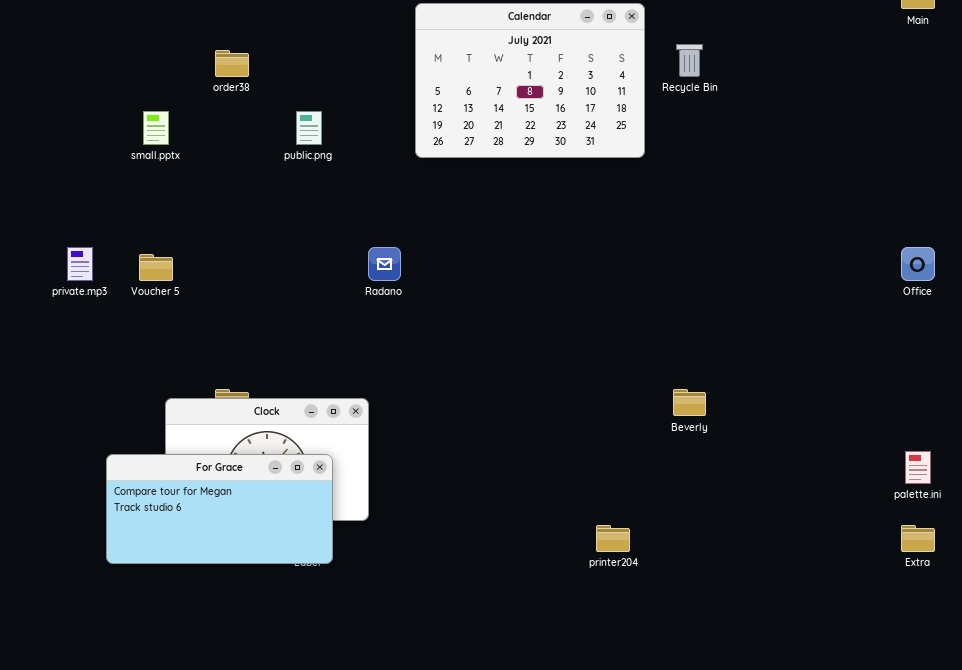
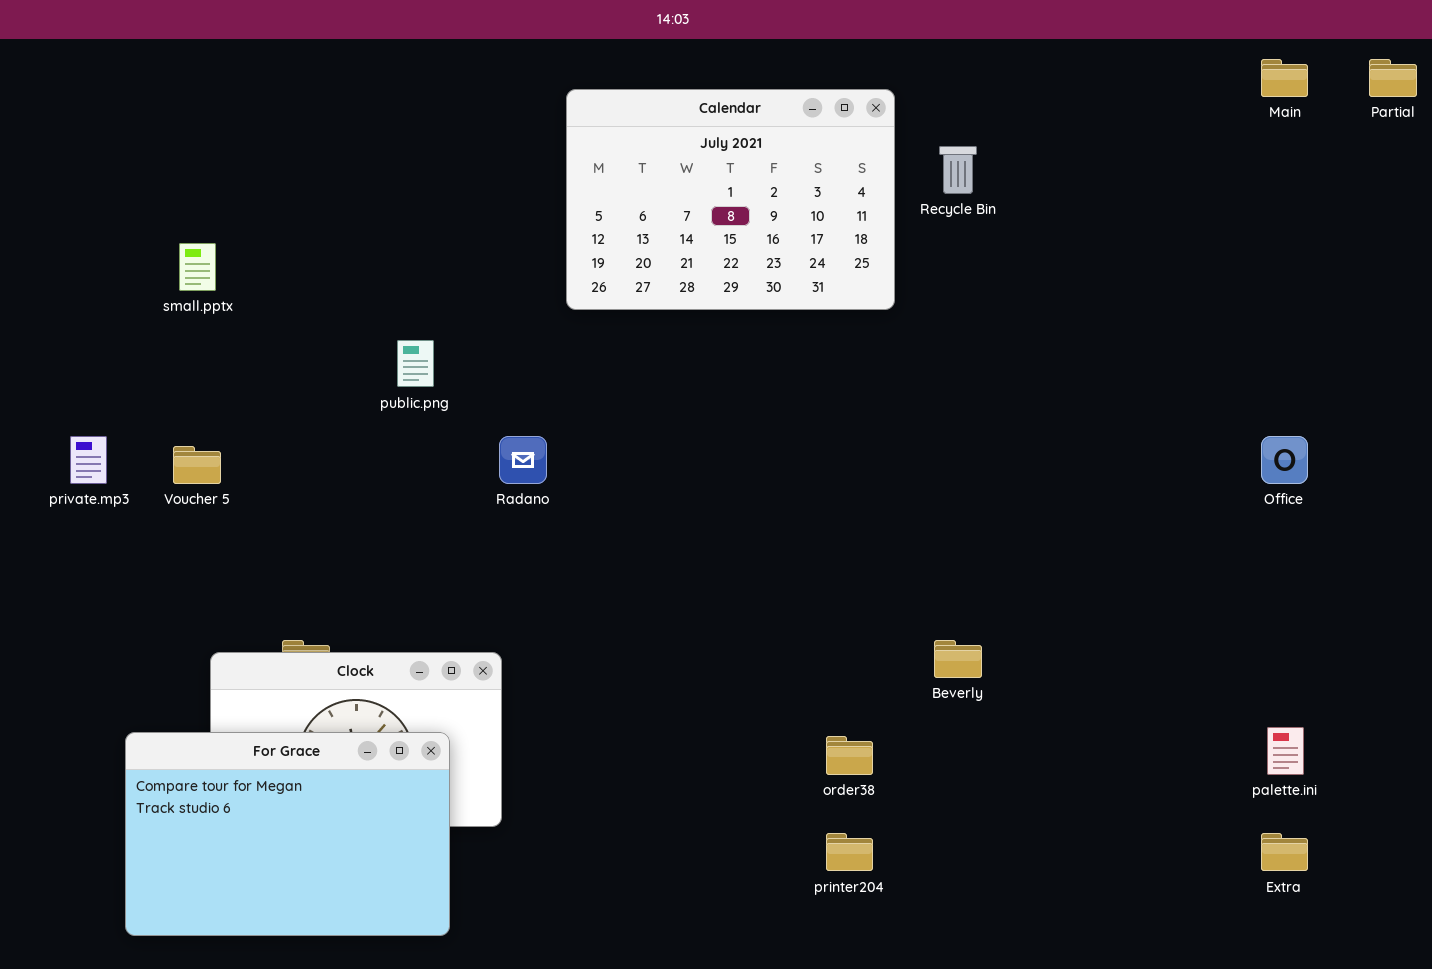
order38: [215,50,249,77] -> [826,736,873,775], moved
public.png: [296,111,322,145] -> [397,340,434,387], moved
For Grace: [106,454,333,564] -> [125,732,450,936], resized

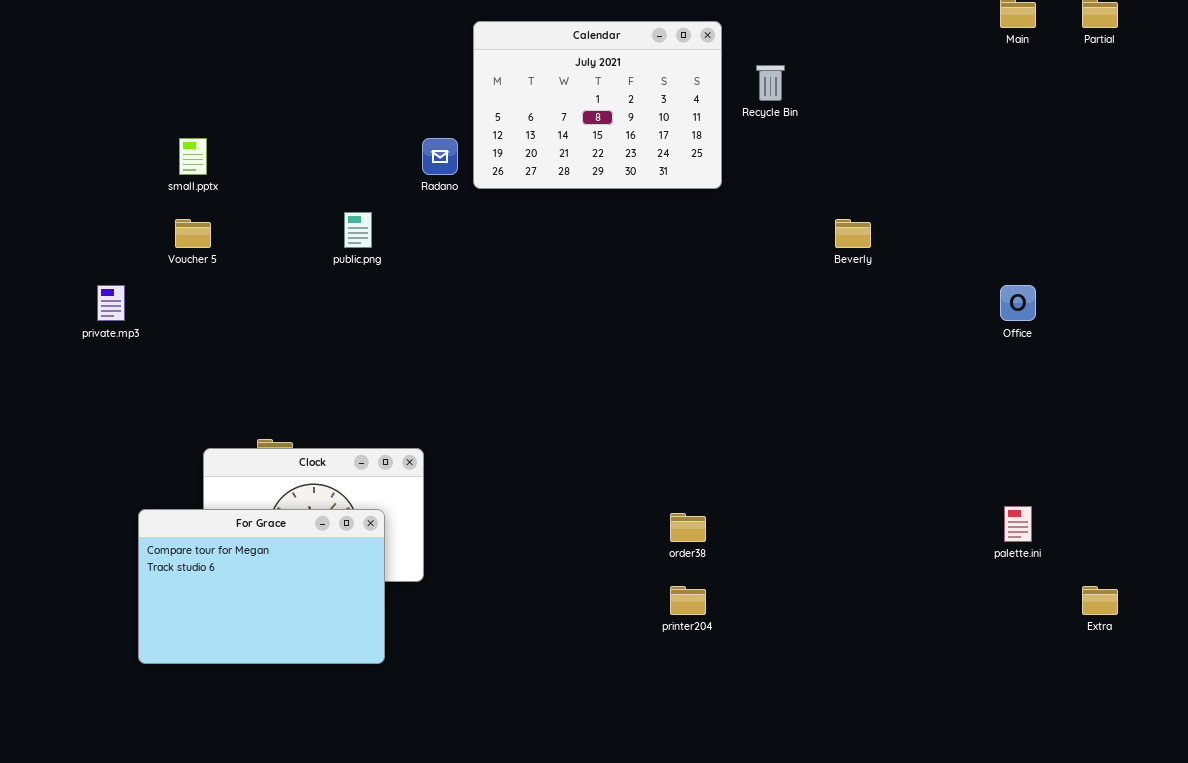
Radano: [499,436,547,484] -> [422,138,458,175], moved
Voucher 5: [173,446,221,484] -> [175,219,211,248], moved
Beverly: [934,640,982,678] -> [835,219,871,248], moved
Extra: [1261,833,1308,871] -> [1082,586,1118,615], moved

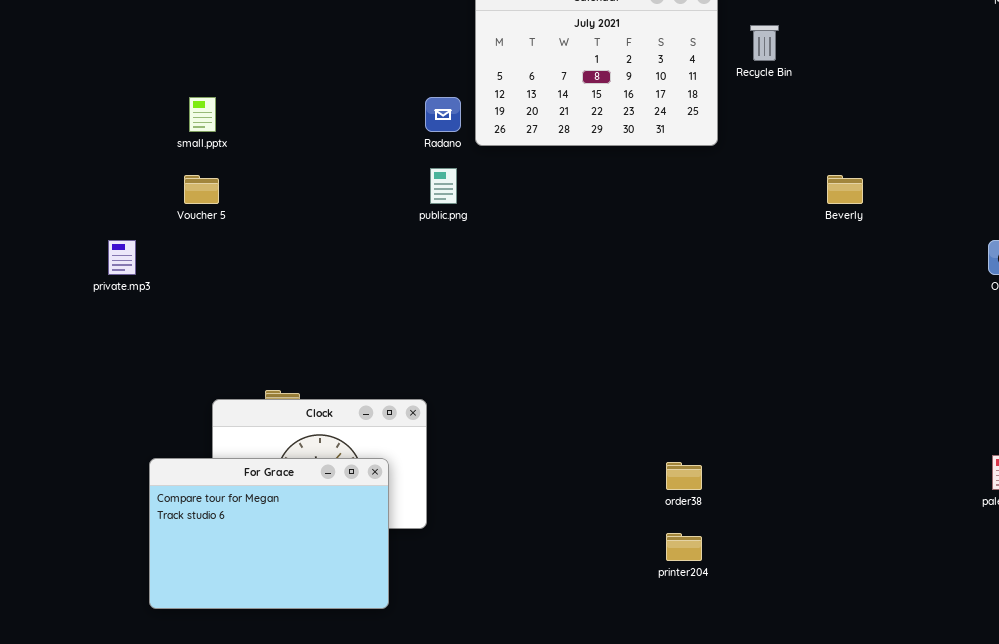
public.png: [344,212,372,248] -> [430,168,457,204], moved

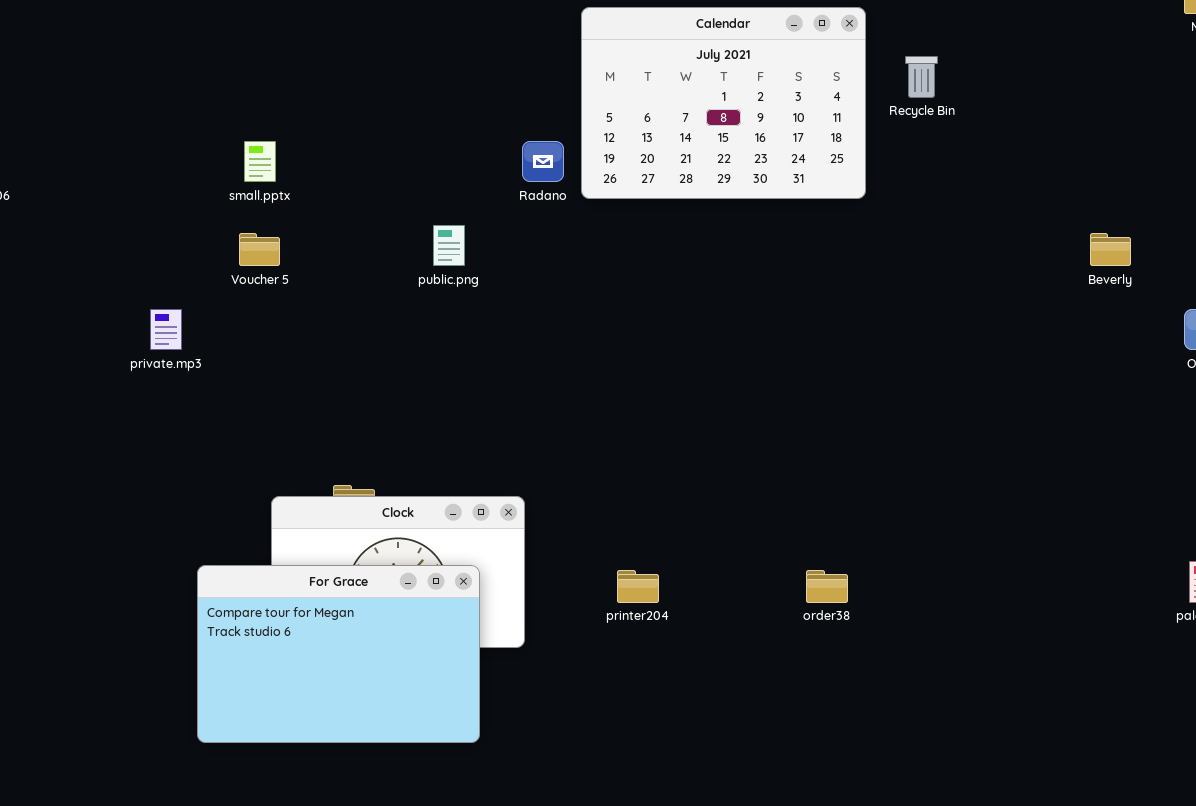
public.png: [430,168,457,204] -> [433,225,465,266], moved
Beverly: [827,175,863,204] -> [1090,233,1131,266], moved
printer204: [666,533,702,561] -> [617,570,659,603], moved

